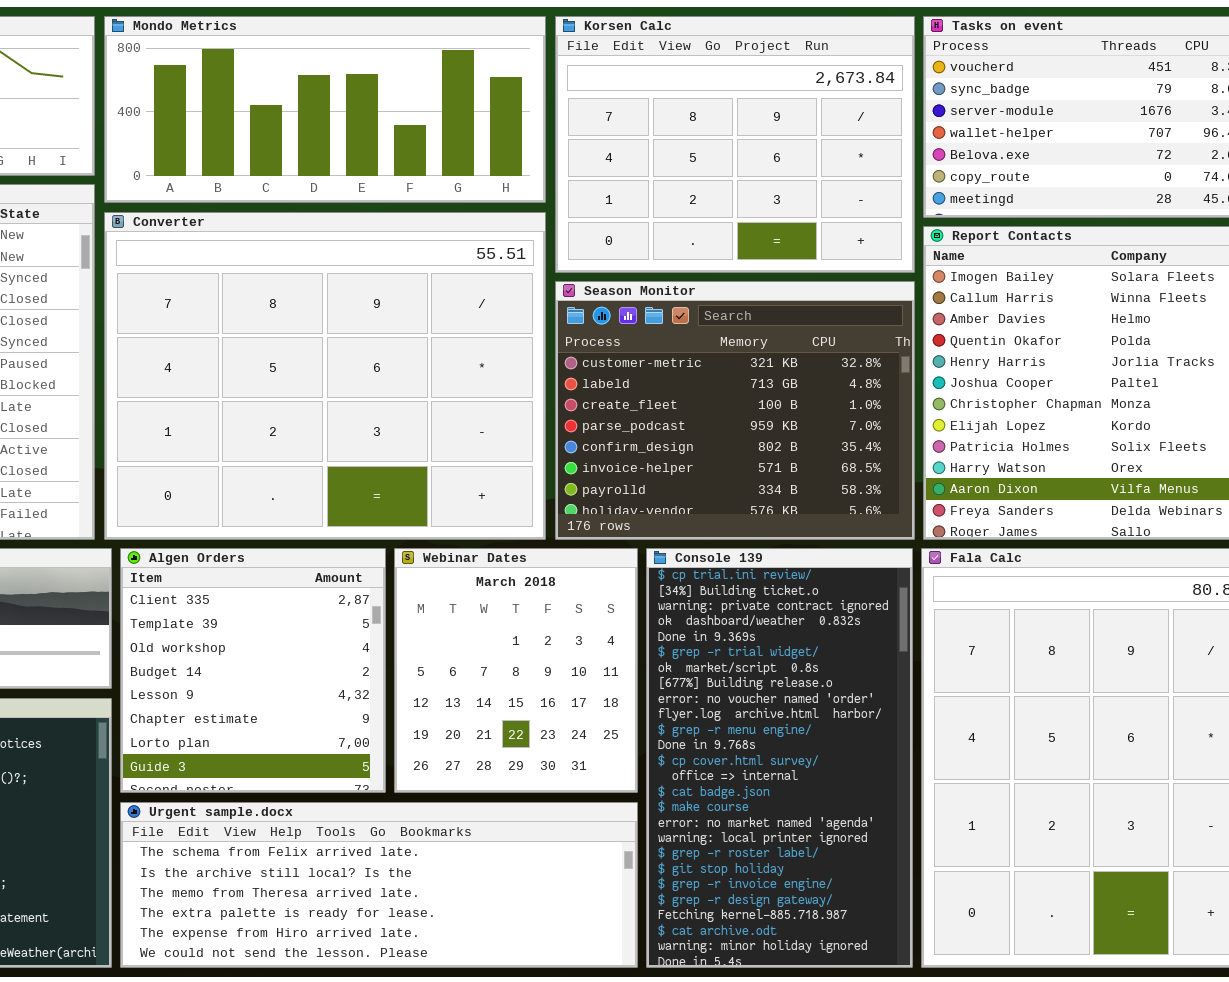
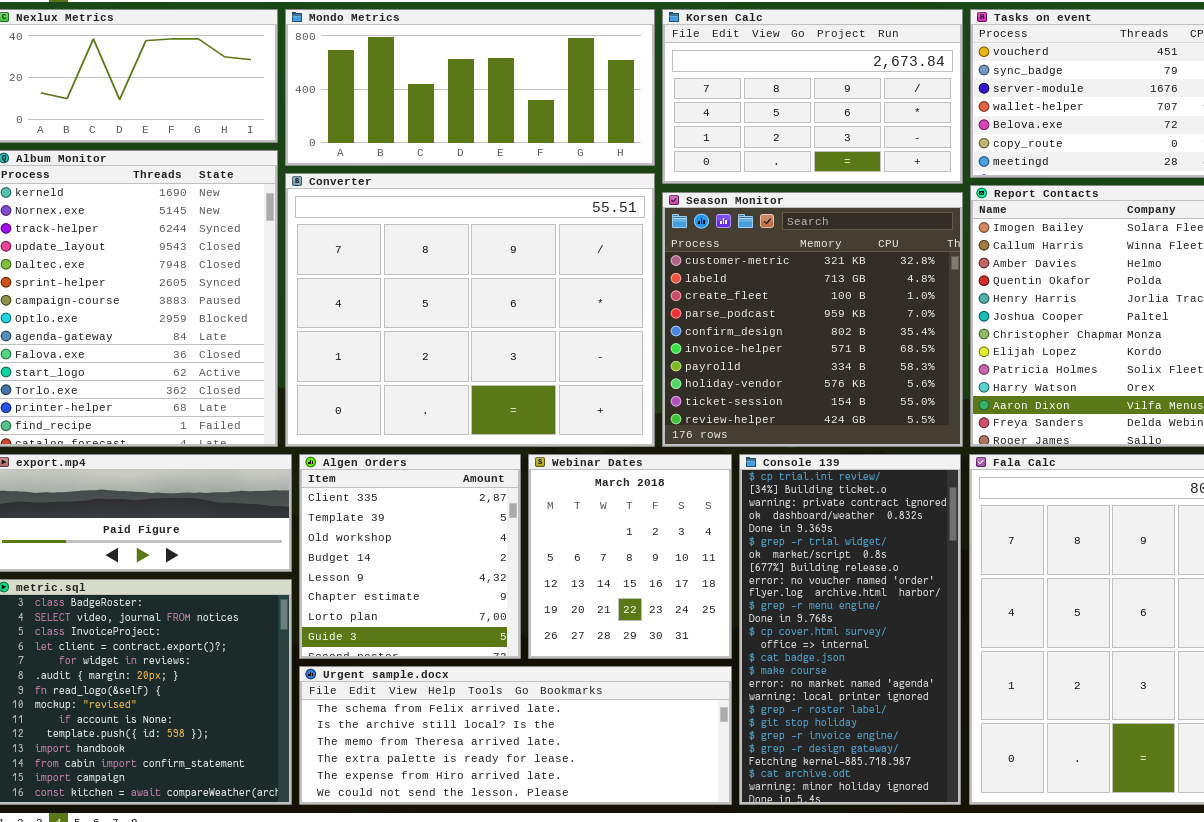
Korsen Calc: [555,16,915,273] -> [662,9,963,184], resized
Season Monitor: [555,281,915,540] -> [662,192,963,447], resized

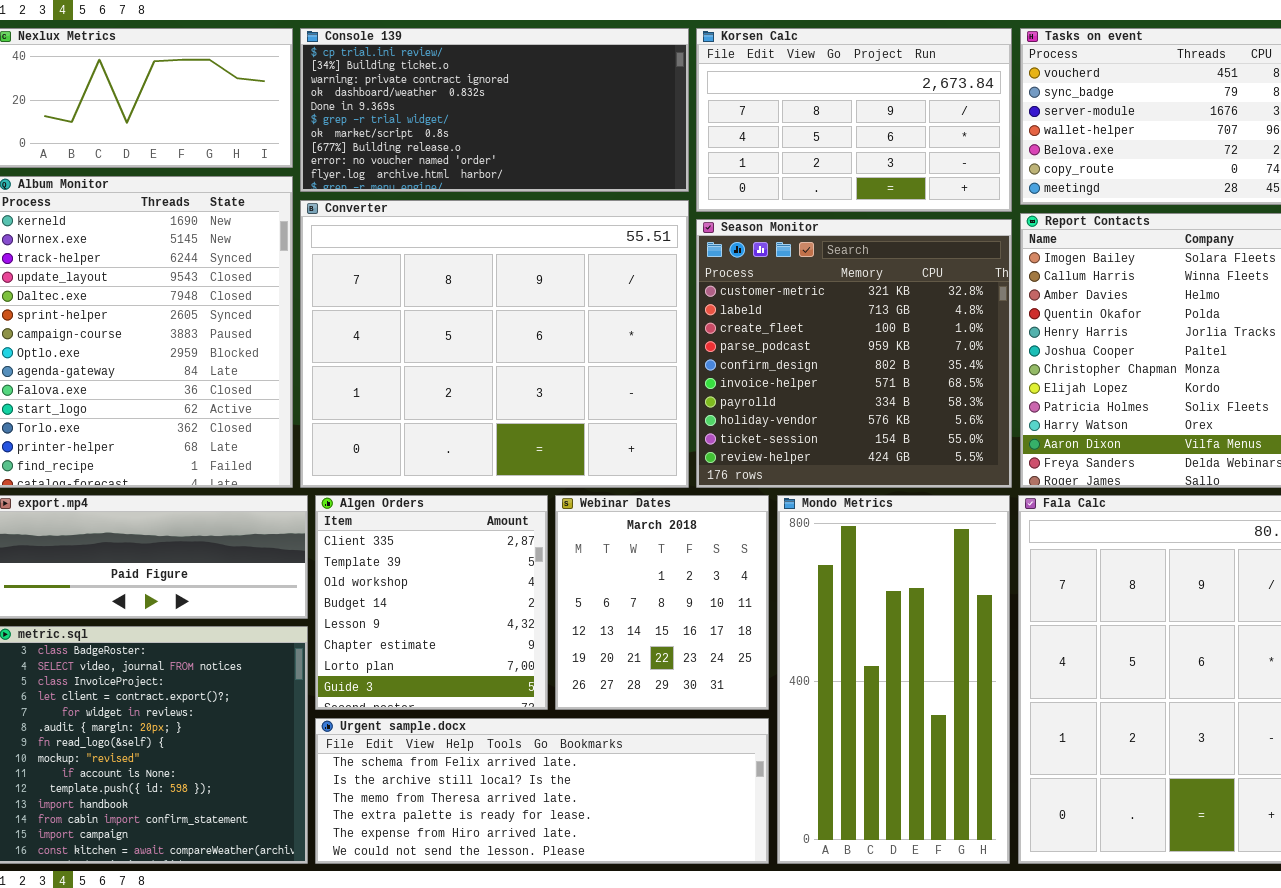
Mondo Metrics: [285,9,655,166] -> [777,495,1010,864], moved, resized
Console 139: [739,454,961,805] -> [300,28,689,192], moved, resized

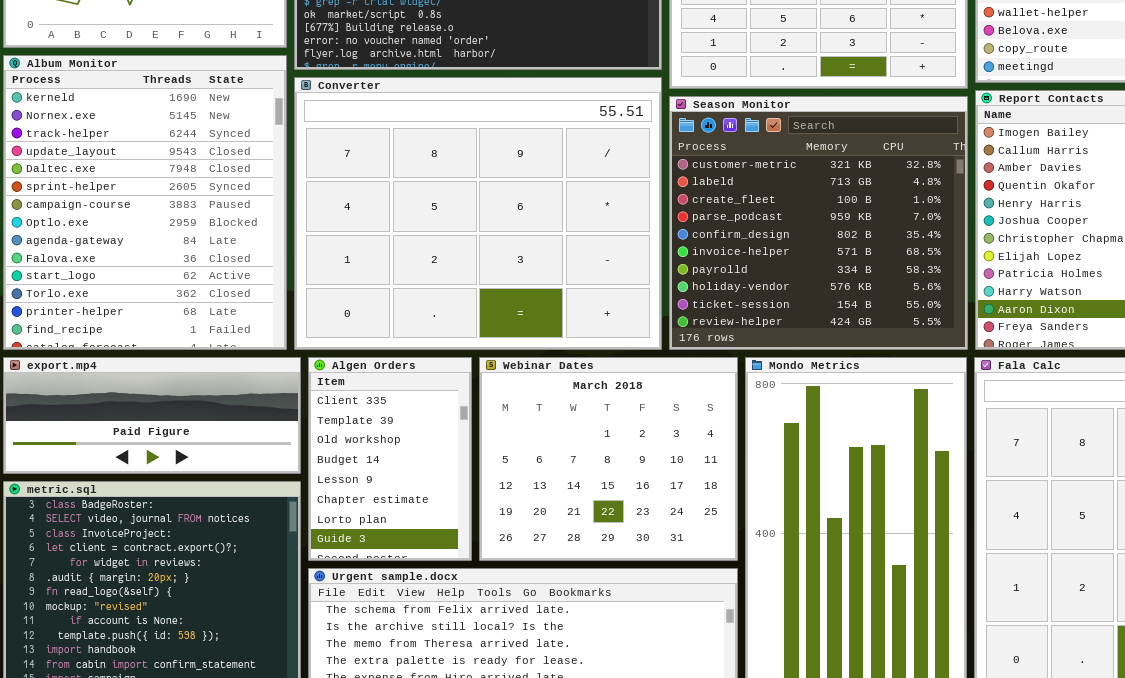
Algen Orders: [315,495,548,710] -> [308,357,472,561], resized
Webinar Dates: [555,495,769,710] -> [479,357,738,561], resized

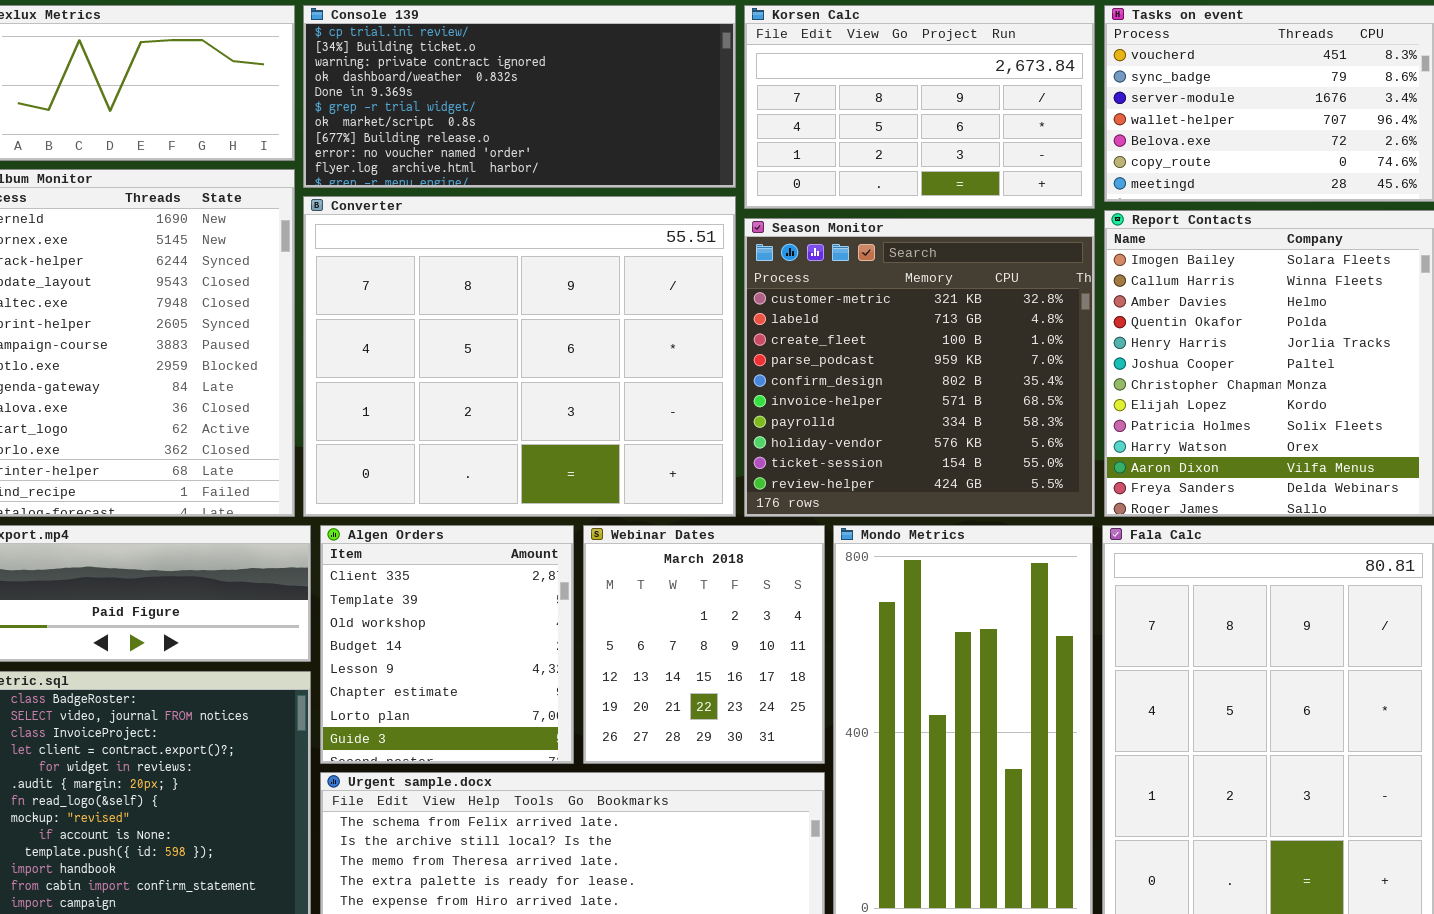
Algen Orders: [308,357,472,561] -> [320,525,574,764], resized
Webinar Dates: [479,357,738,561] -> [583,525,825,764], resized

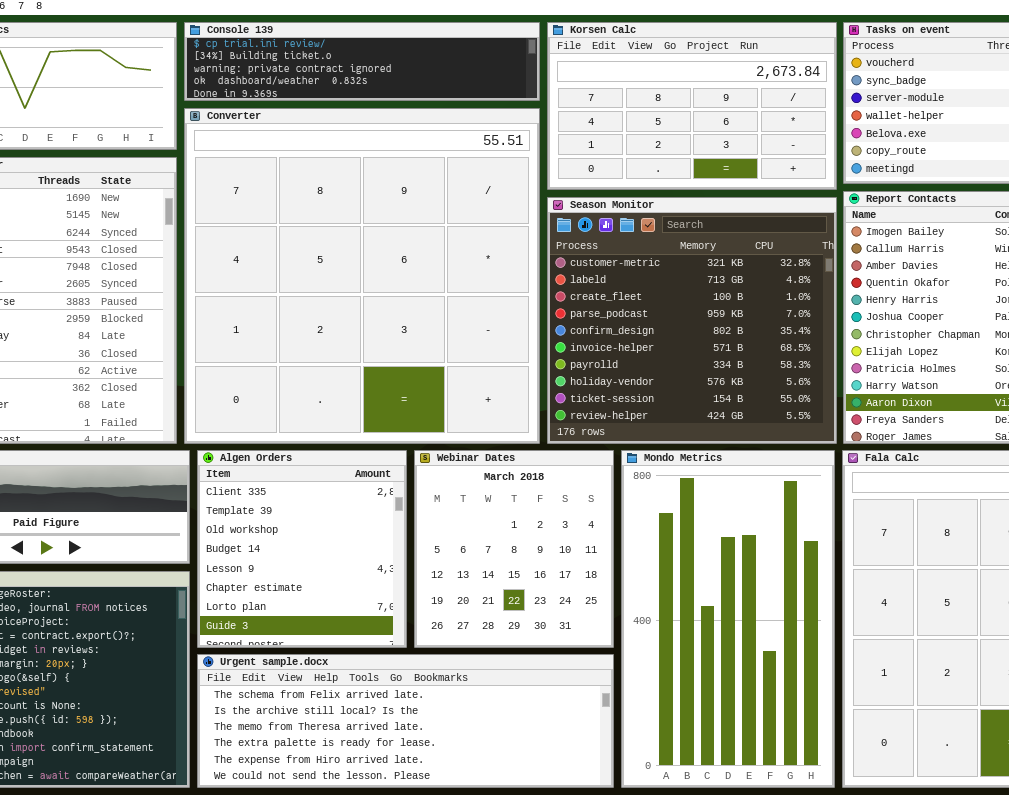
Console 139: [303,5,736,188] -> [184,22,540,101], resized
Converter: [303,196,736,517] -> [184,108,540,444], resized

